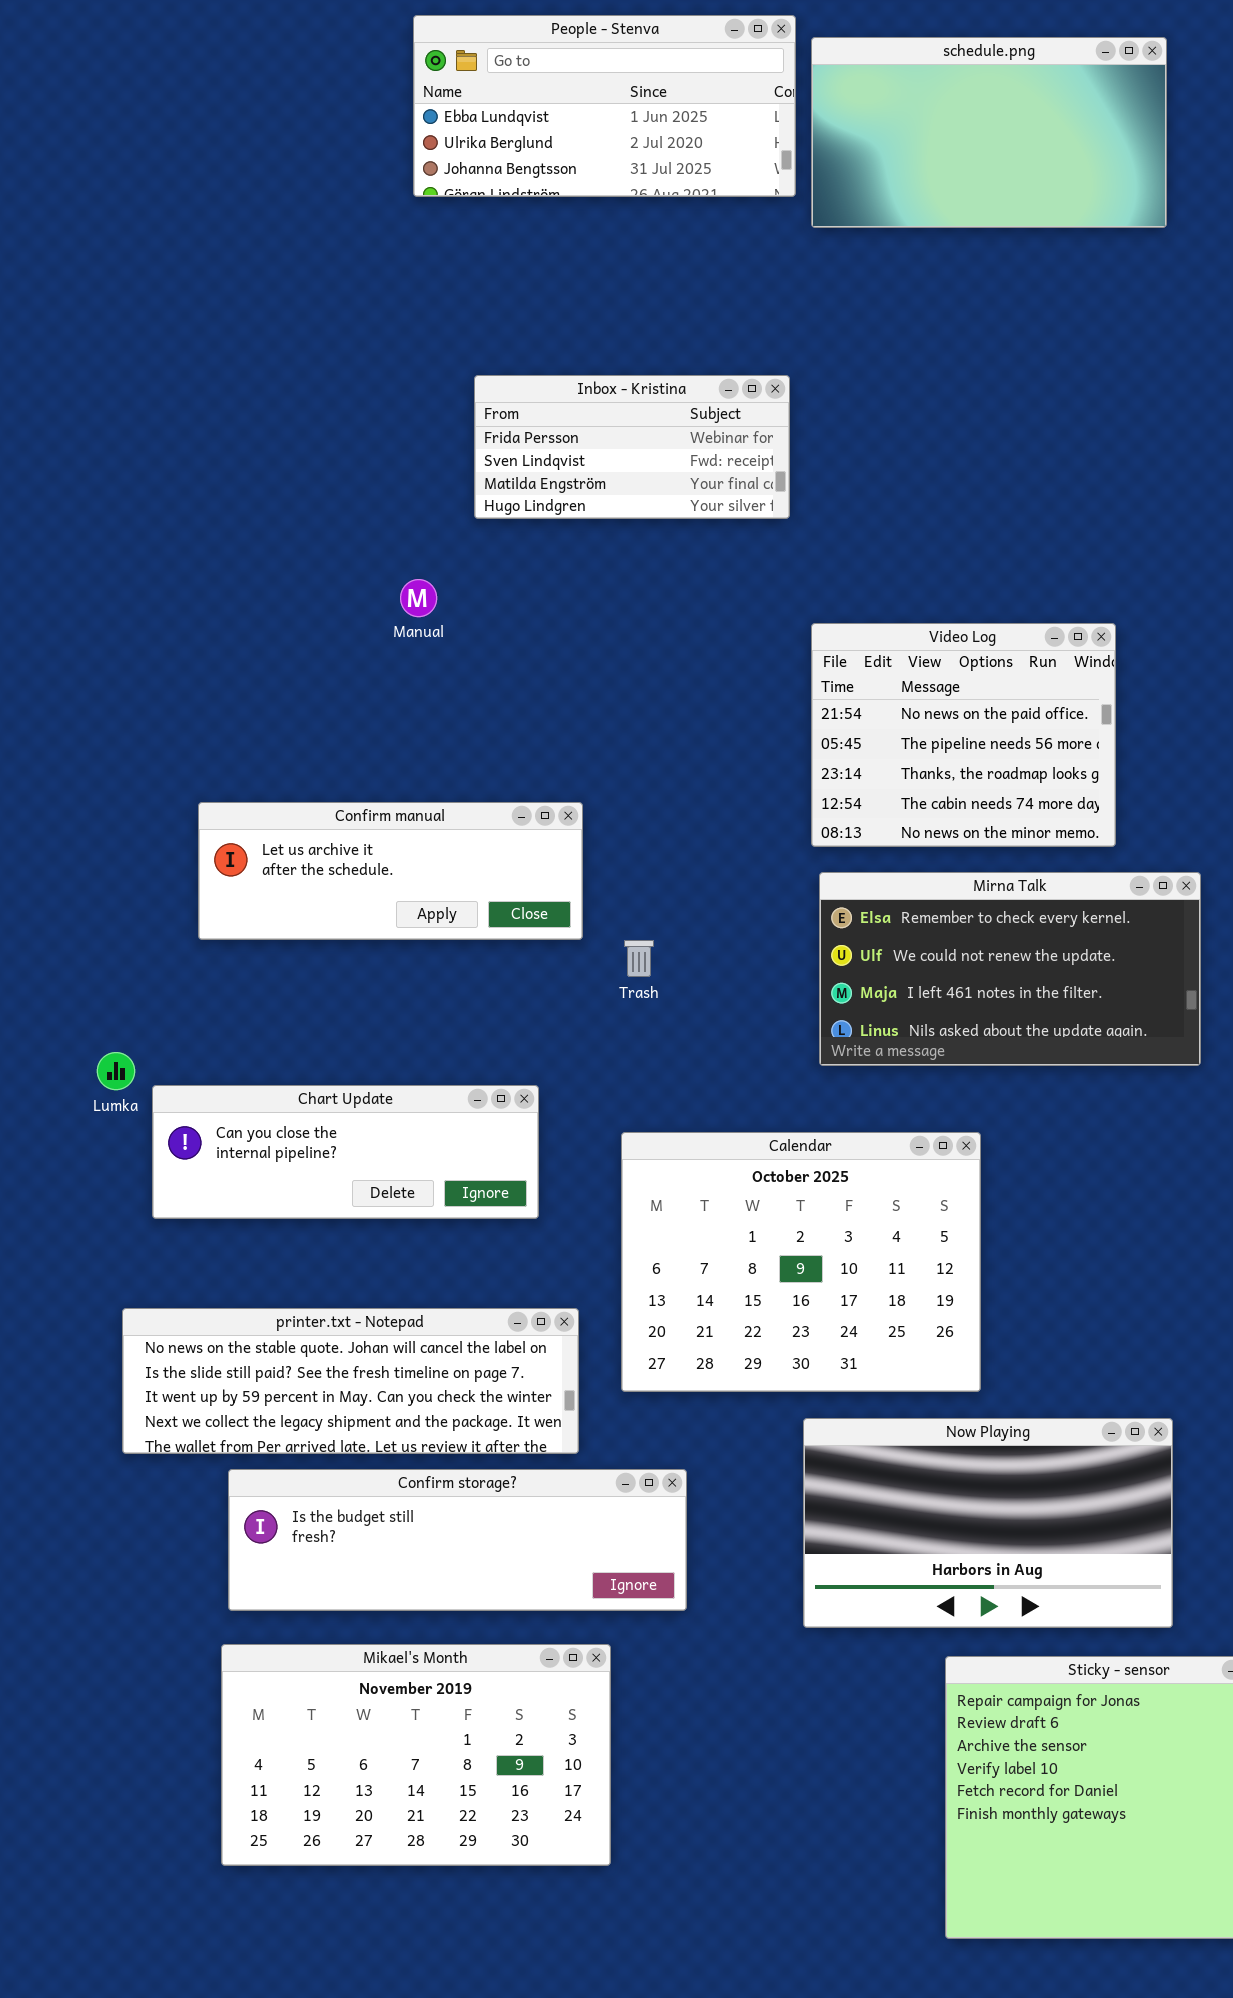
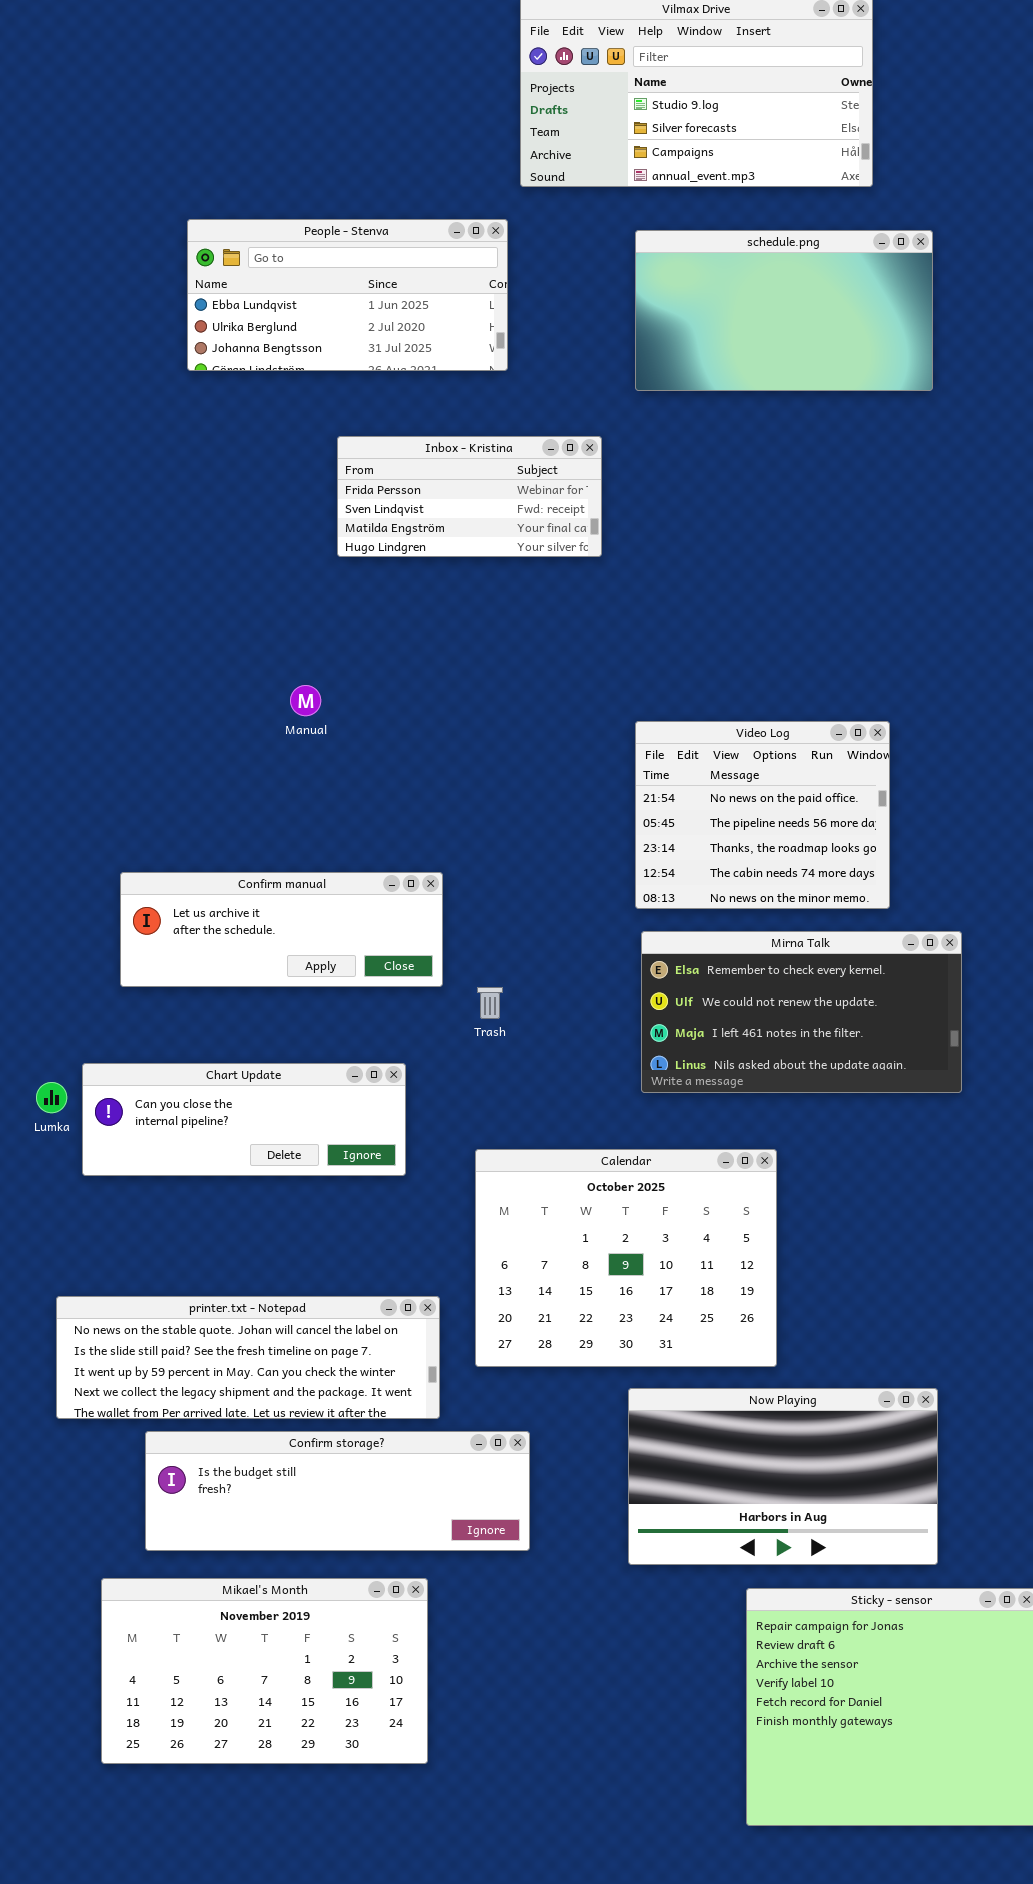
People - Stenva: [413,15,796,197] -> [187,219,508,371], moved
Inbox - Kristina: [474,375,790,519] -> [337,436,602,557], moved
Chart Update: [152,1085,539,1219] -> [82,1063,406,1176], moved
Mikael's Month: [221,1644,611,1866] -> [101,1578,428,1764], moved

